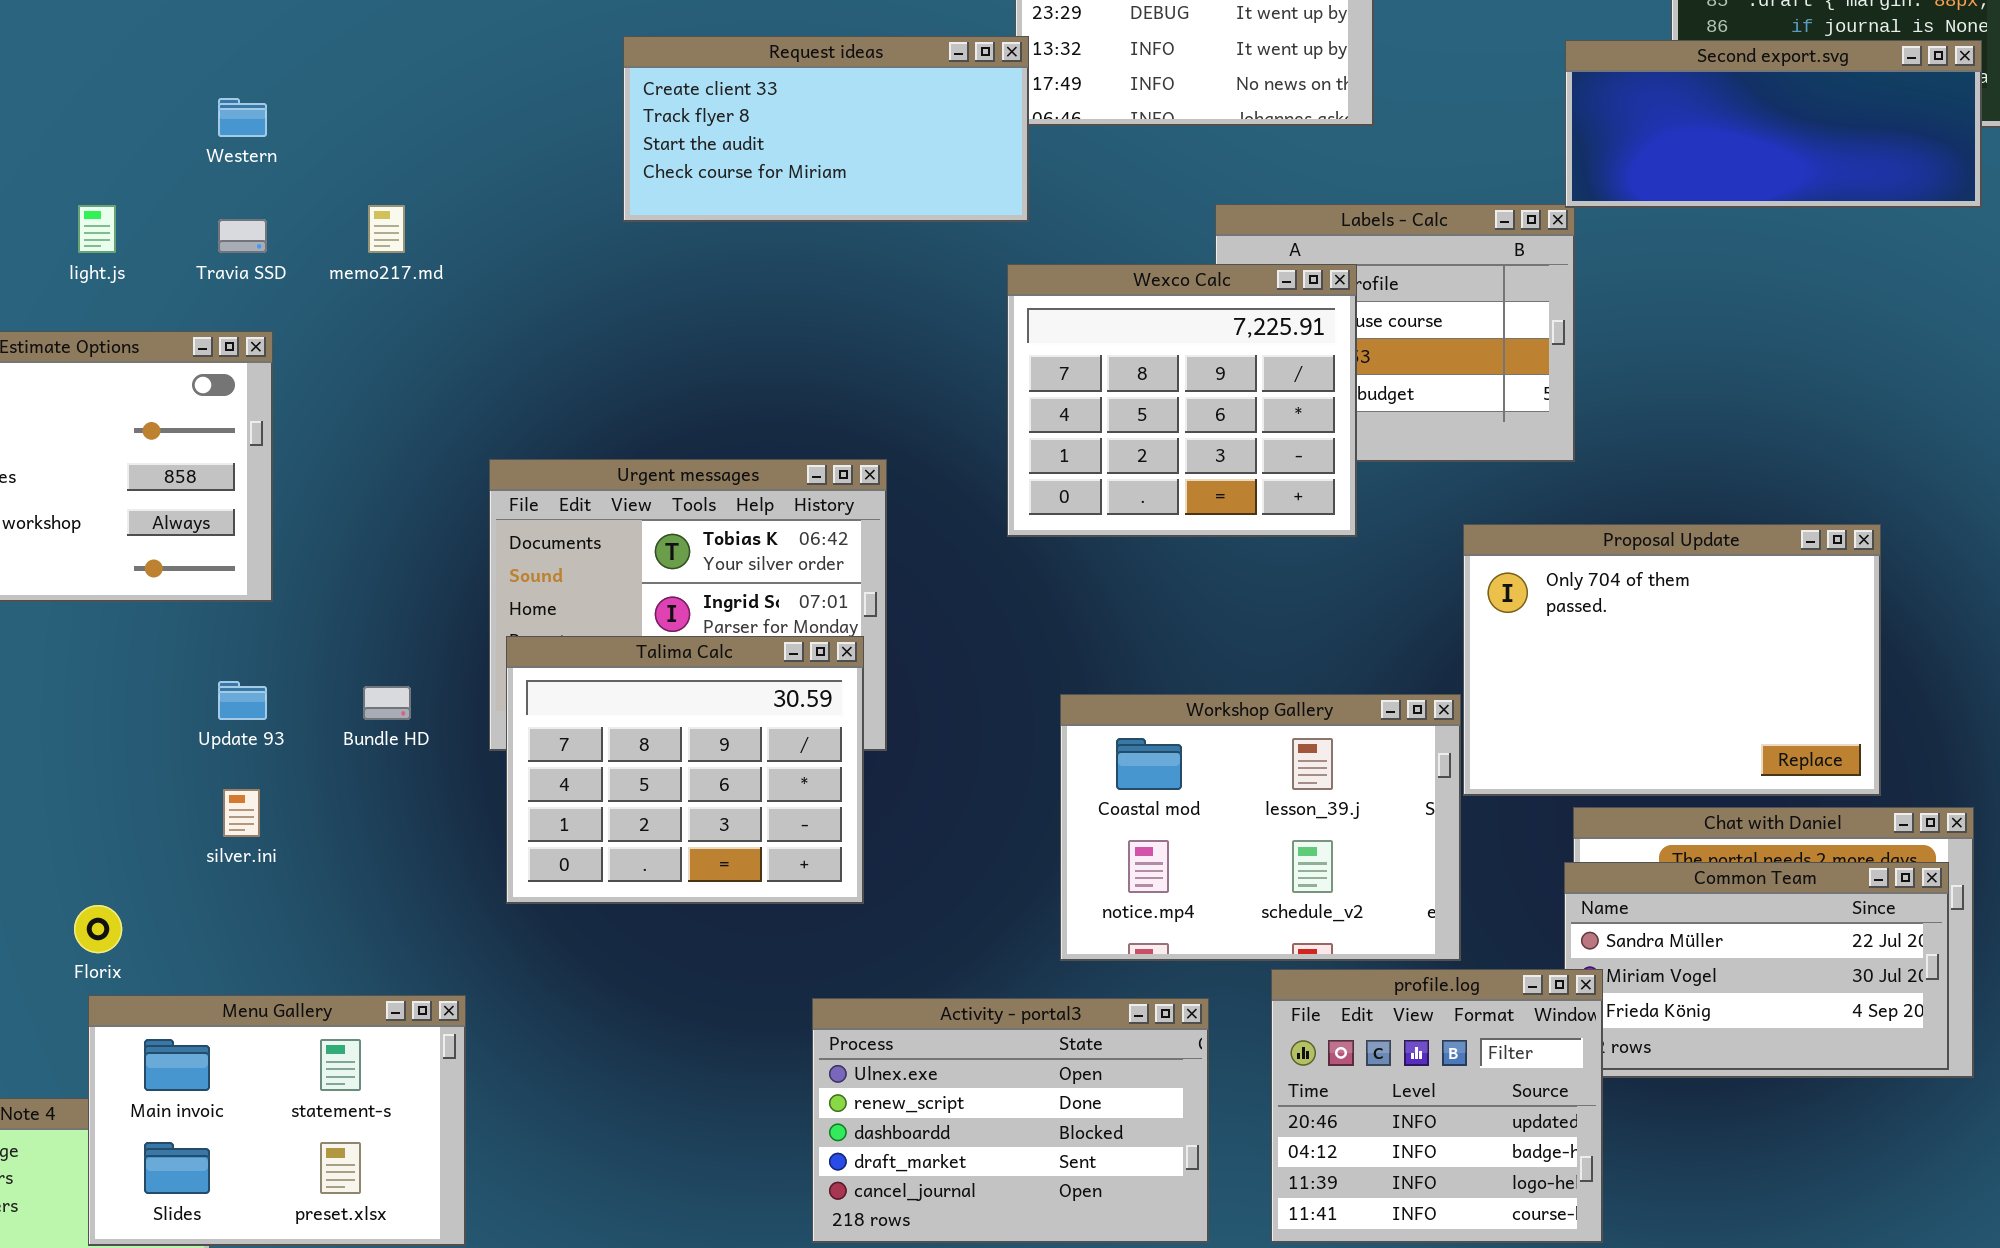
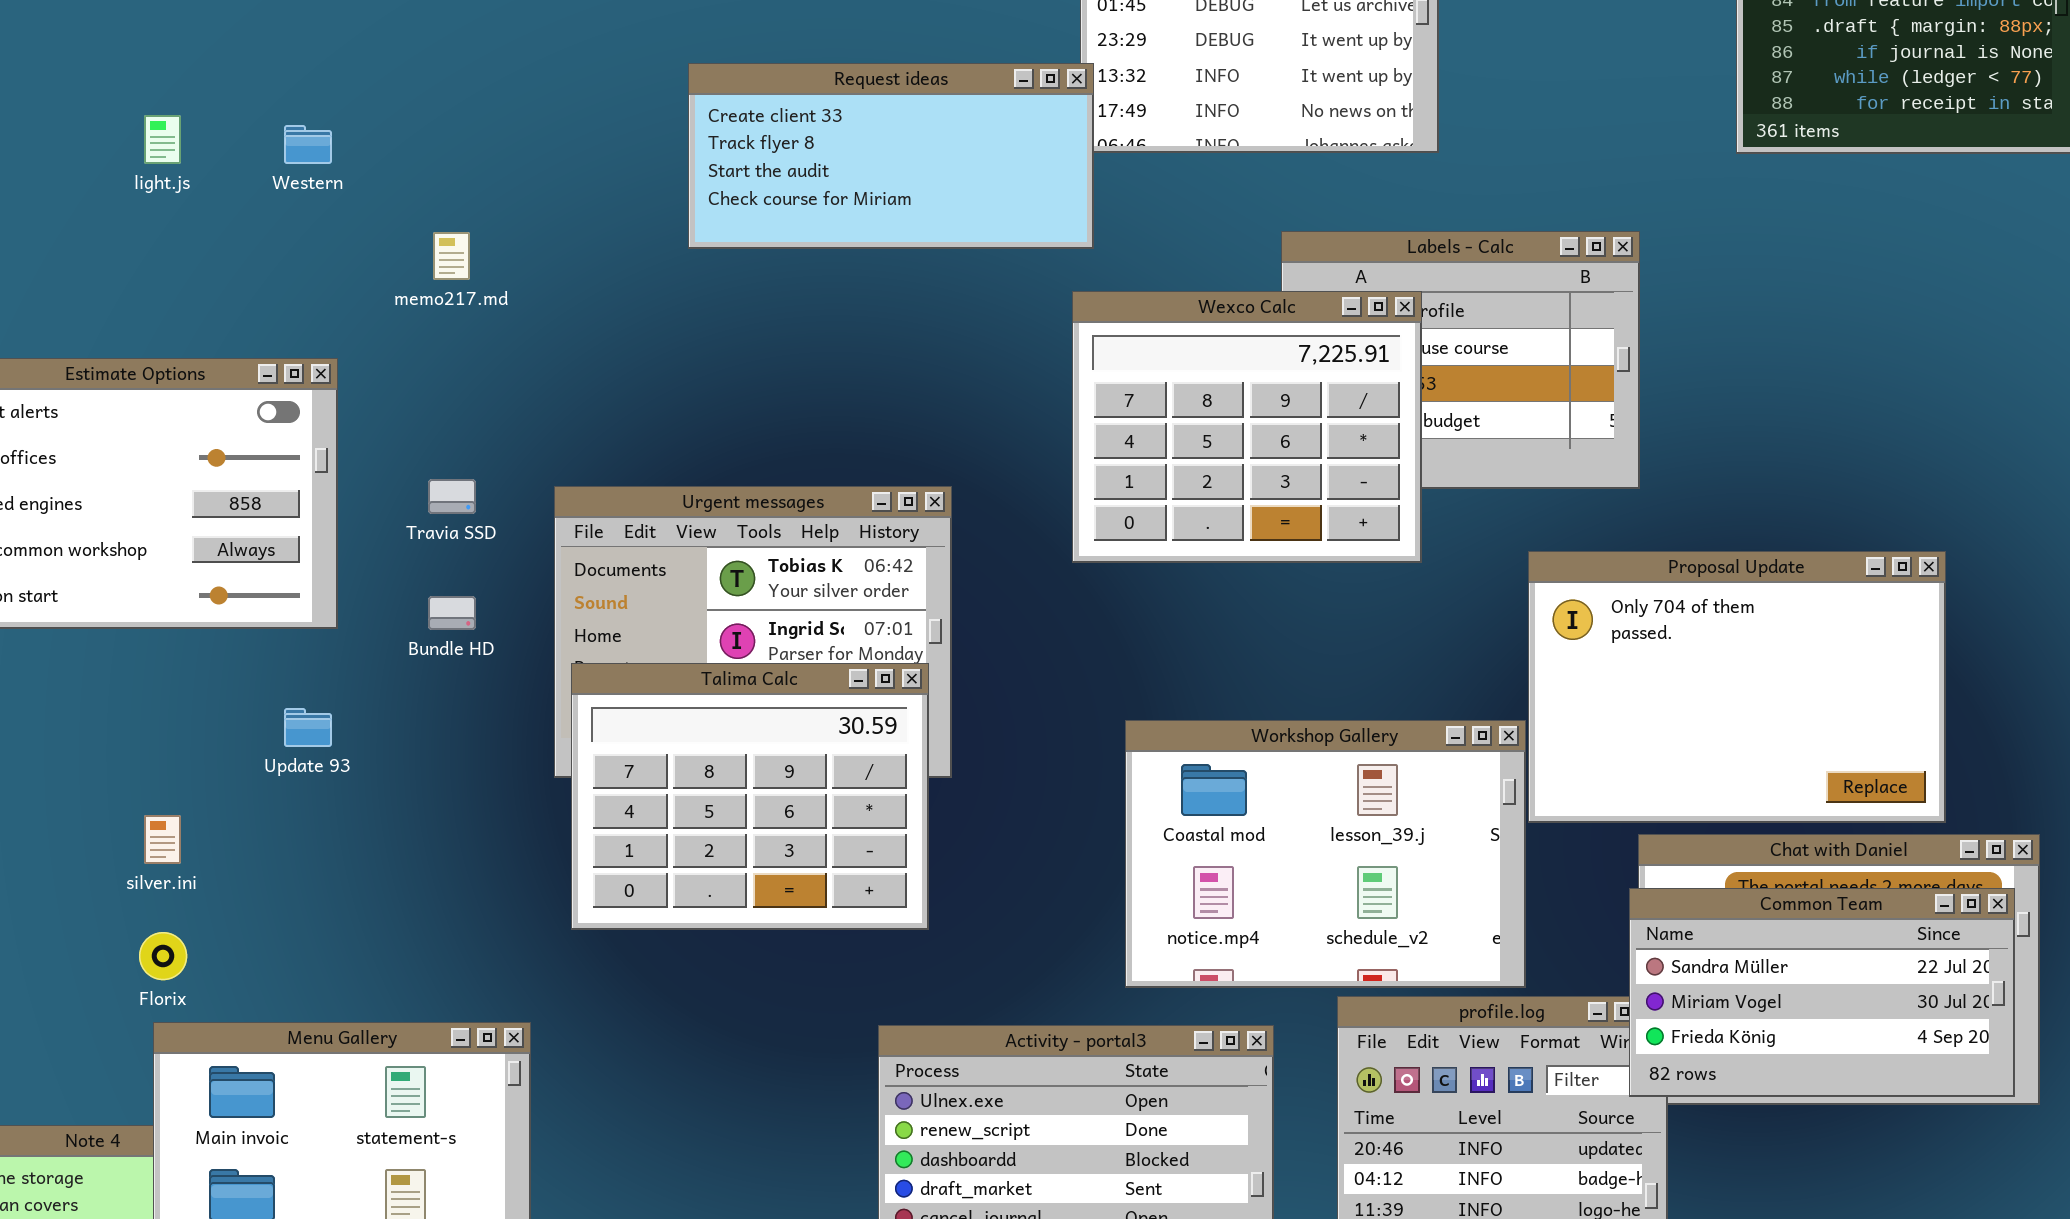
Second export.svg: [1565,40,1982,208] -> none, closed
light.js: [78,205,116,253] -> [144,115,181,164], moved
Travia SSD: [218,219,267,253] -> [428,479,476,514], moved
Bundle HD: [363,686,411,720] -> [428,596,476,630], moved
silver.ini: [223,789,260,837] -> [144,815,181,864], moved
Common Team: [1564,862,1949,1070] -> [1629,888,2015,1097], raised

